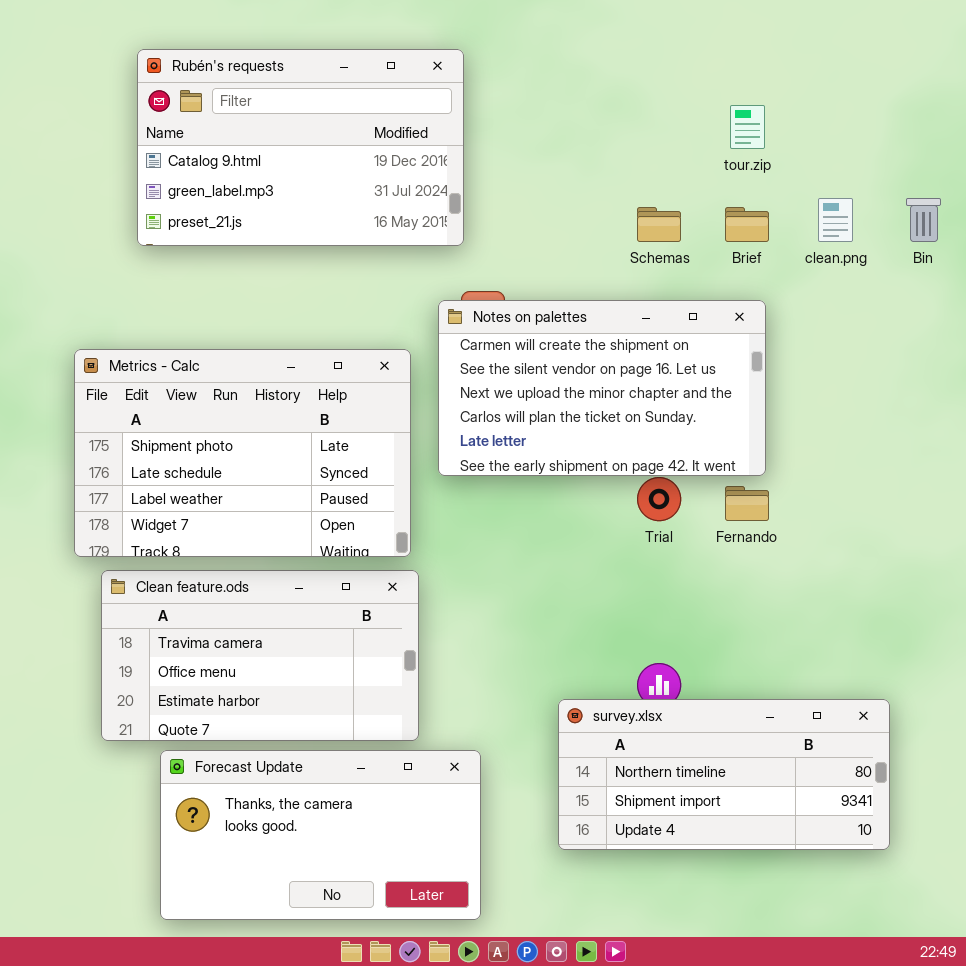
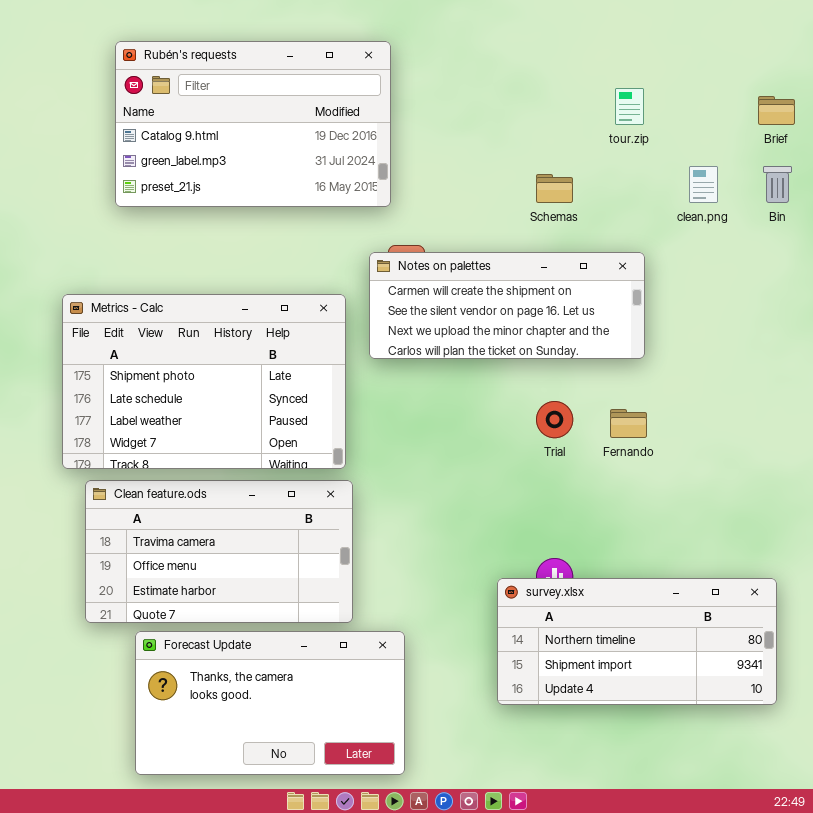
Brief: [725,207,769,242] -> [758,96,795,125], moved
Notes on palettes: [438,300,766,476] -> [369,252,645,359], resized
survey.xlsx: [558,699,890,850] -> [497,578,777,705], moved

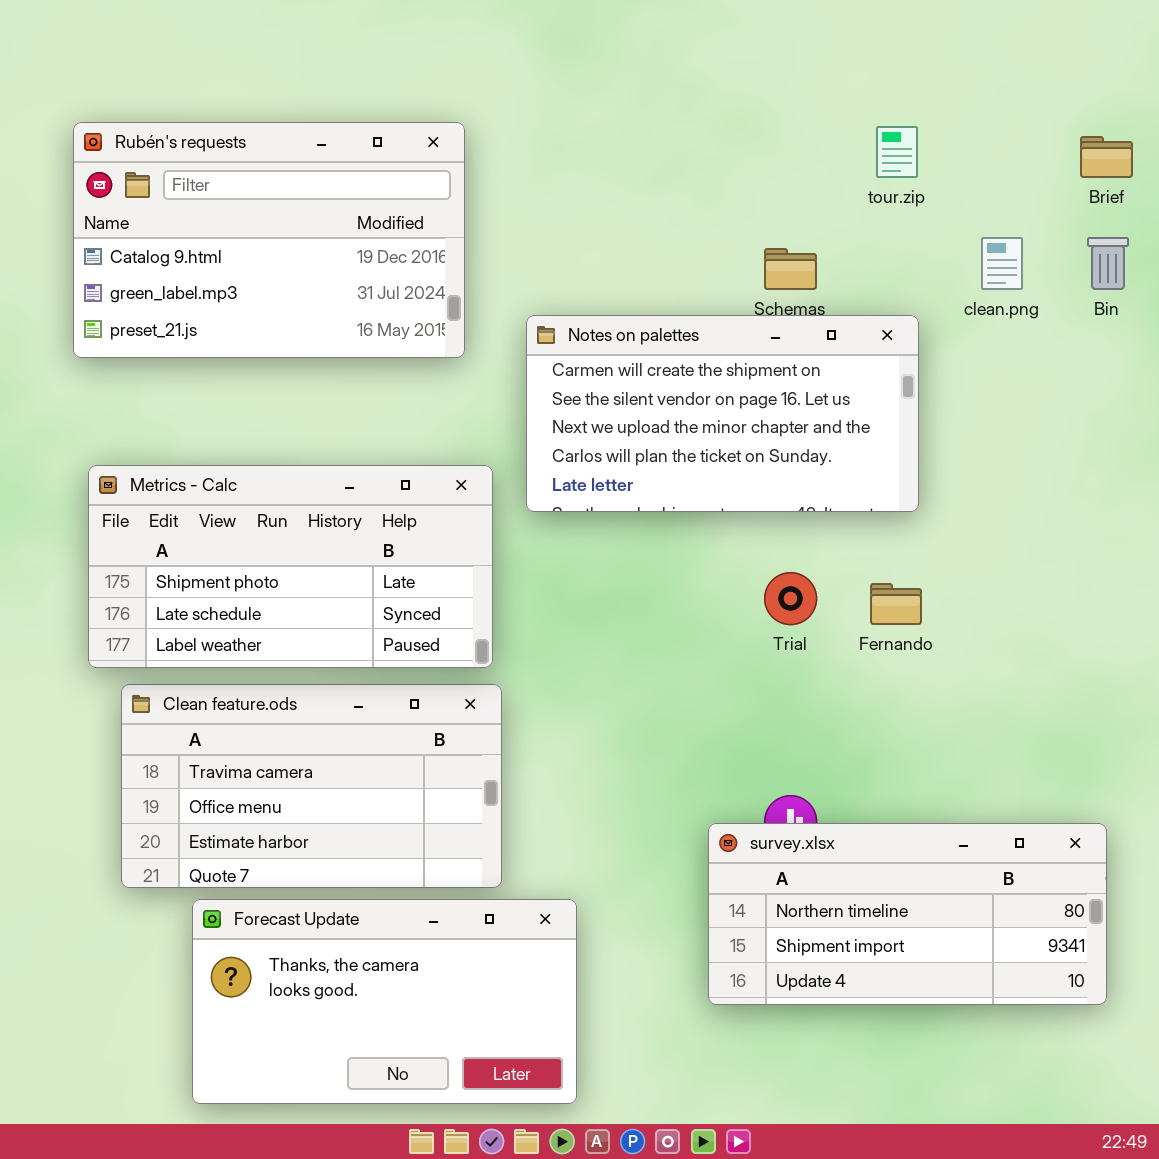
Rubén's requests: [115,41,391,207] -> [73,122,465,358], moved
Notes on palettes: [369,252,645,359] -> [526,315,919,512], resized
Metrics - Calc: [62,294,346,469] -> [88,465,493,668], resized

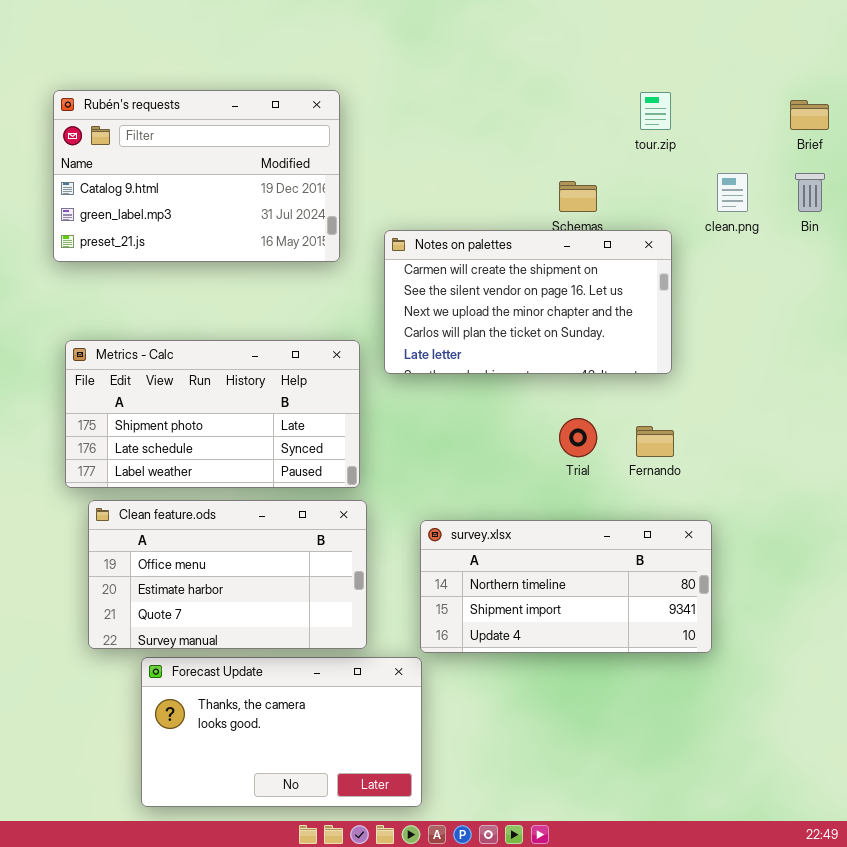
Clean feature.ods: [121,684,502,888] -> [88,500,367,649], scrolled down 1 row
survey.xlsx: [708,823,1107,1005] -> [420,520,712,653], moved

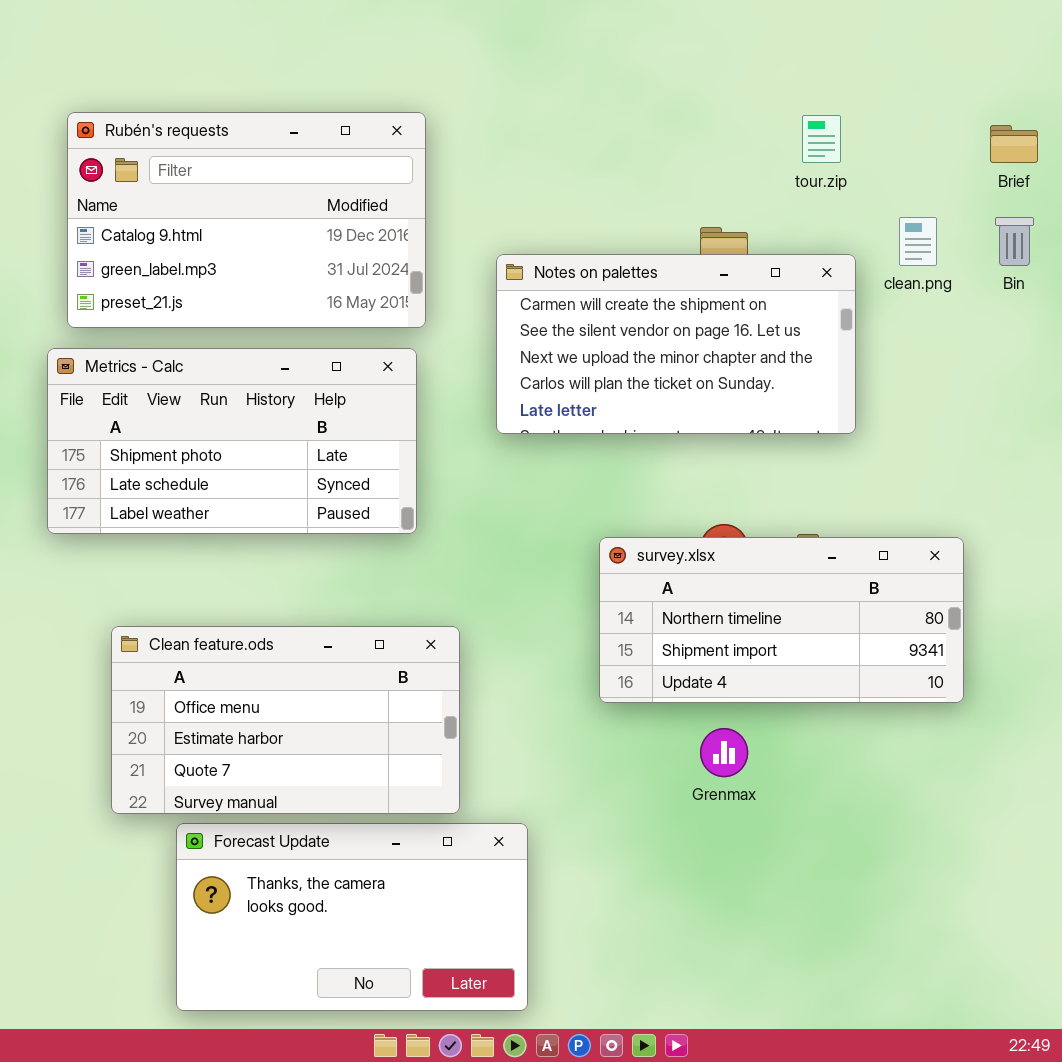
Notes on palettes: [384,230,672,374] -> [496,254,856,434], moved
Metrics - Calc: [65,340,360,488] -> [47,348,417,534], moved
survey.xlsx: [420,520,712,653] -> [599,537,964,703], moved

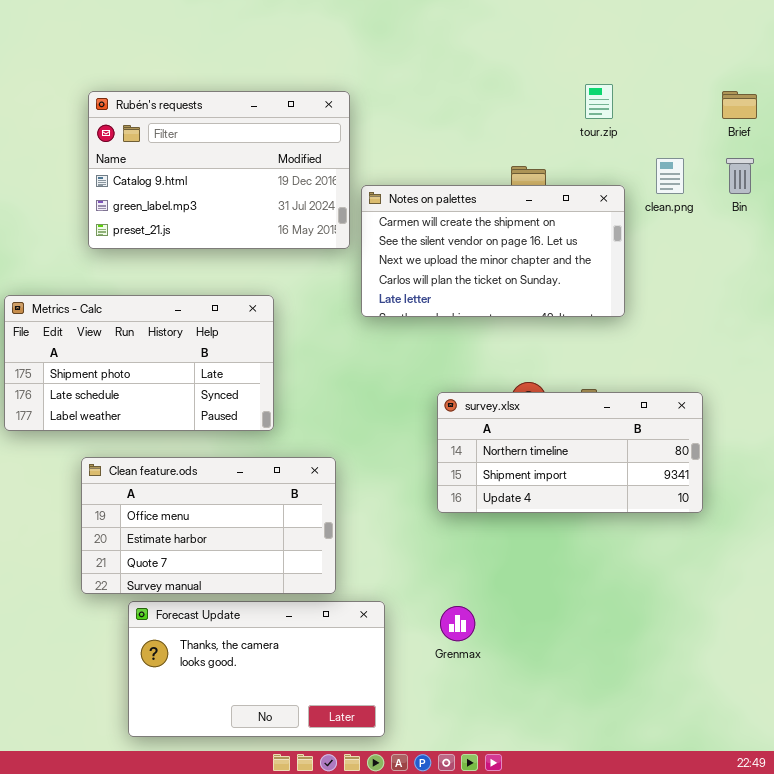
Rubén's requests: [67,112,426,328] -> [88,91,350,249], moved
Metrics - Calc: [47,348,417,534] -> [4,295,274,431], moved
Grenmax: [700,728,748,777] -> [440,606,475,641], moved

